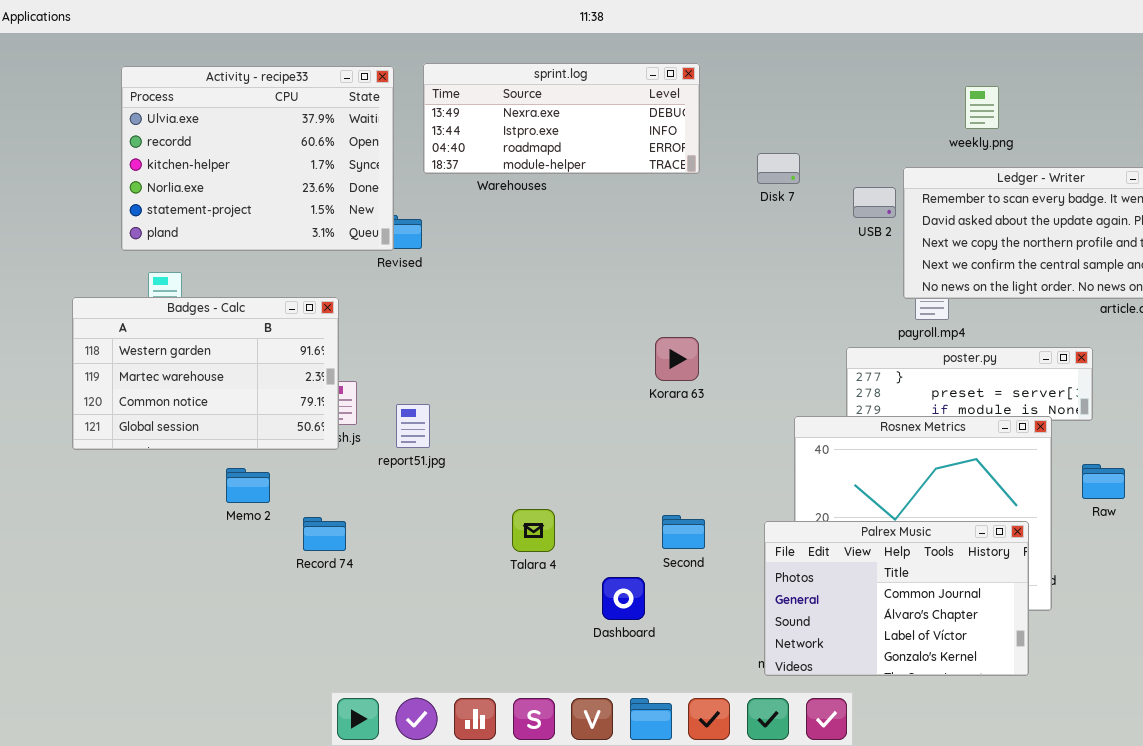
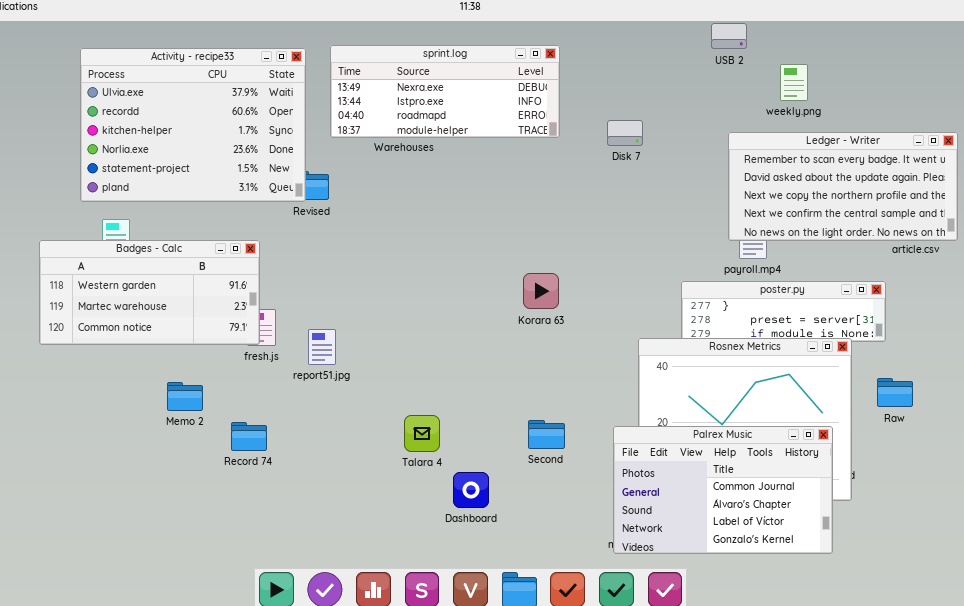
USB 2: [853,187,896,218] -> [711,23,747,49], moved
Badges - Calc: [72,297,339,450] -> [39,240,260,345], resized
Dashboard: [602,577,645,620] -> [453,472,489,508], moved

